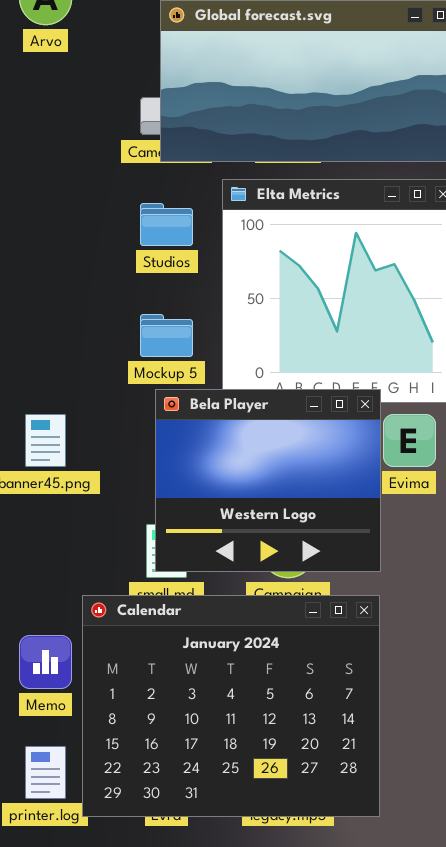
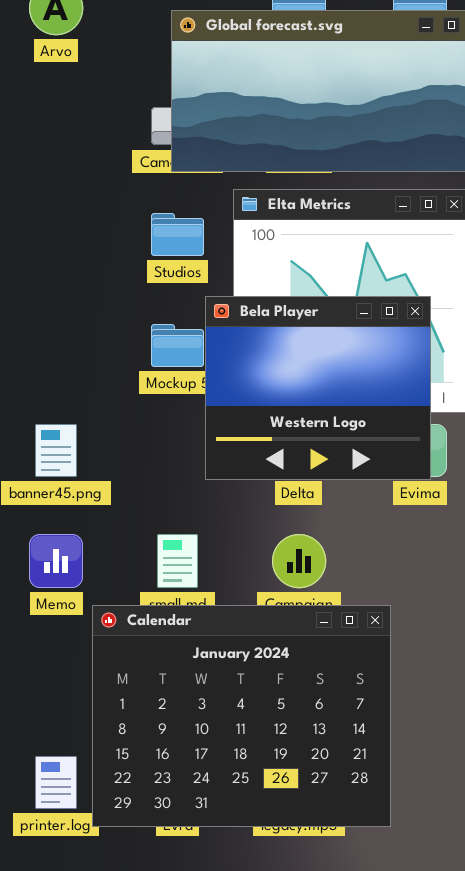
Bela Player: [155,389,381,572] -> [205,296,431,480], moved
Memo: [19,635,72,689] -> [29,534,83,588], moved

